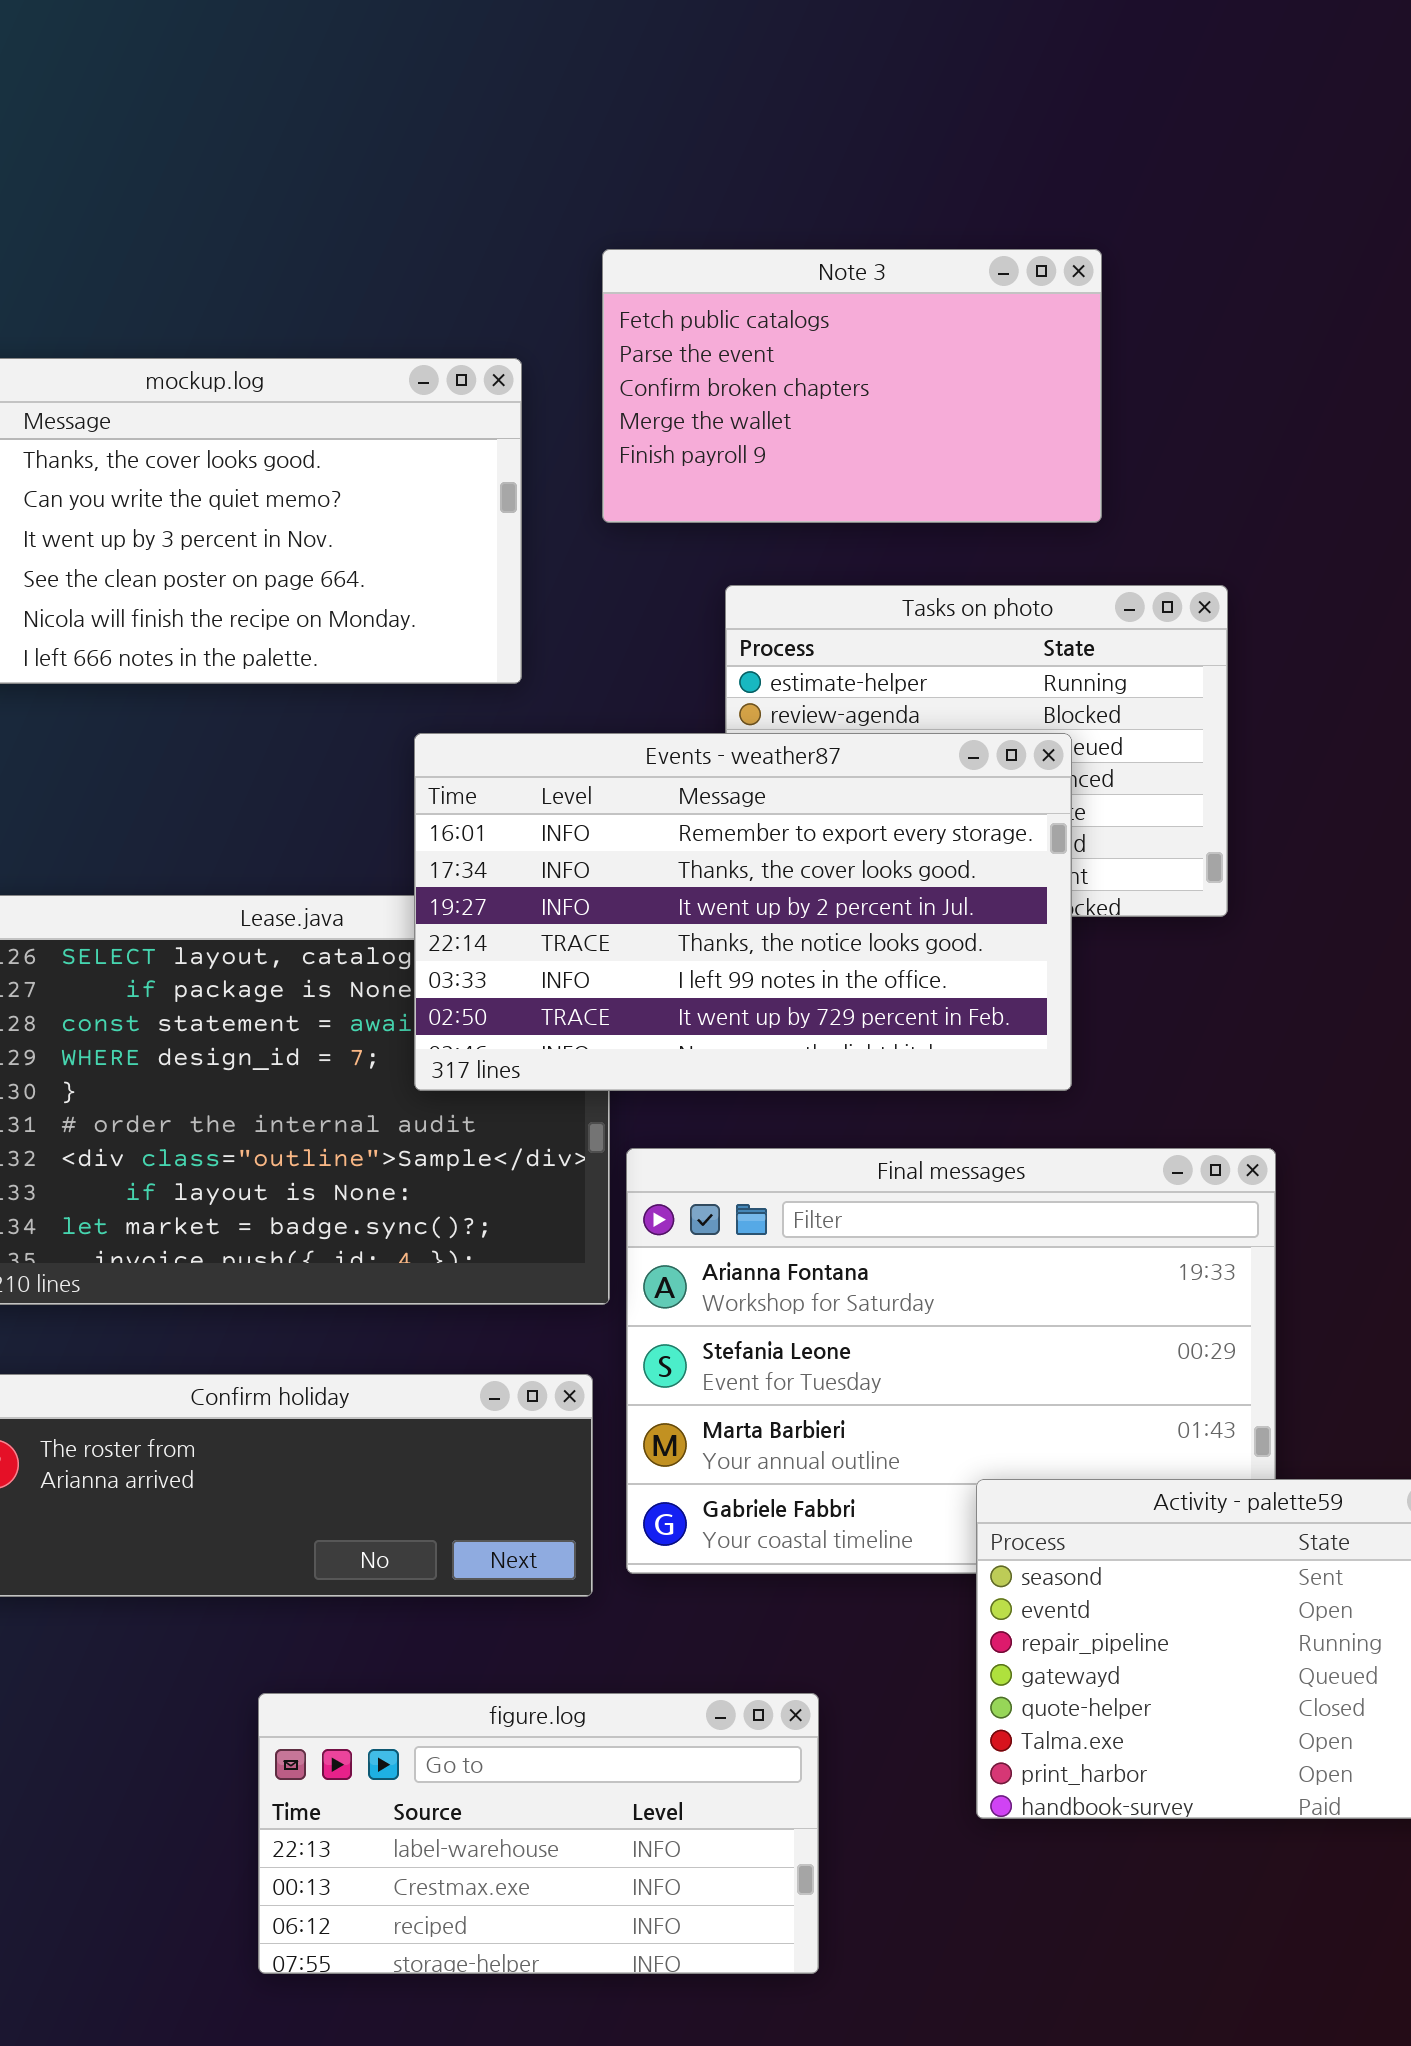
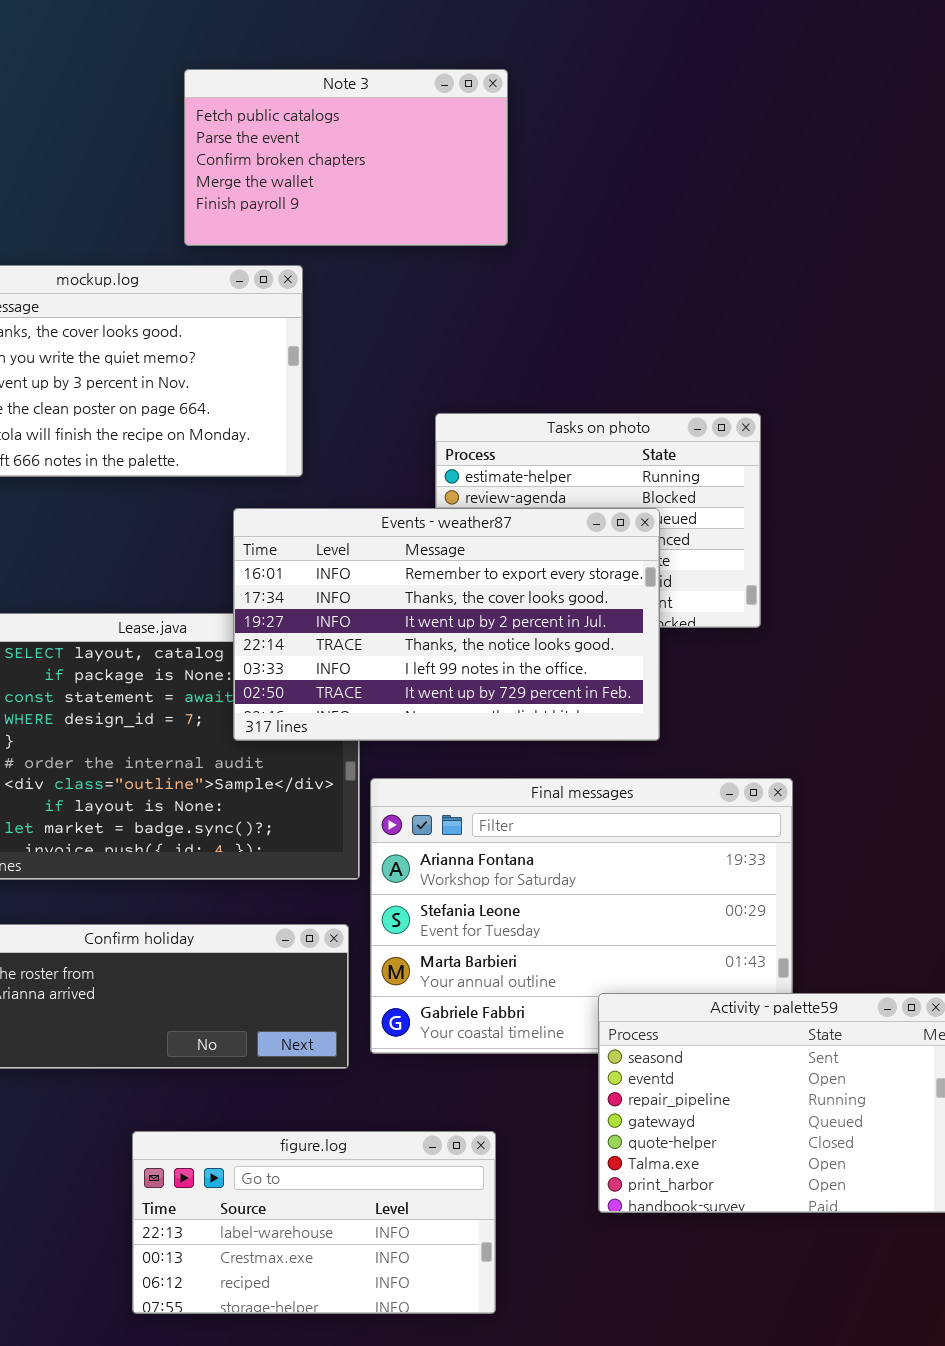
Note 3: [602,249,1102,523] -> [184,69,508,246], moved

